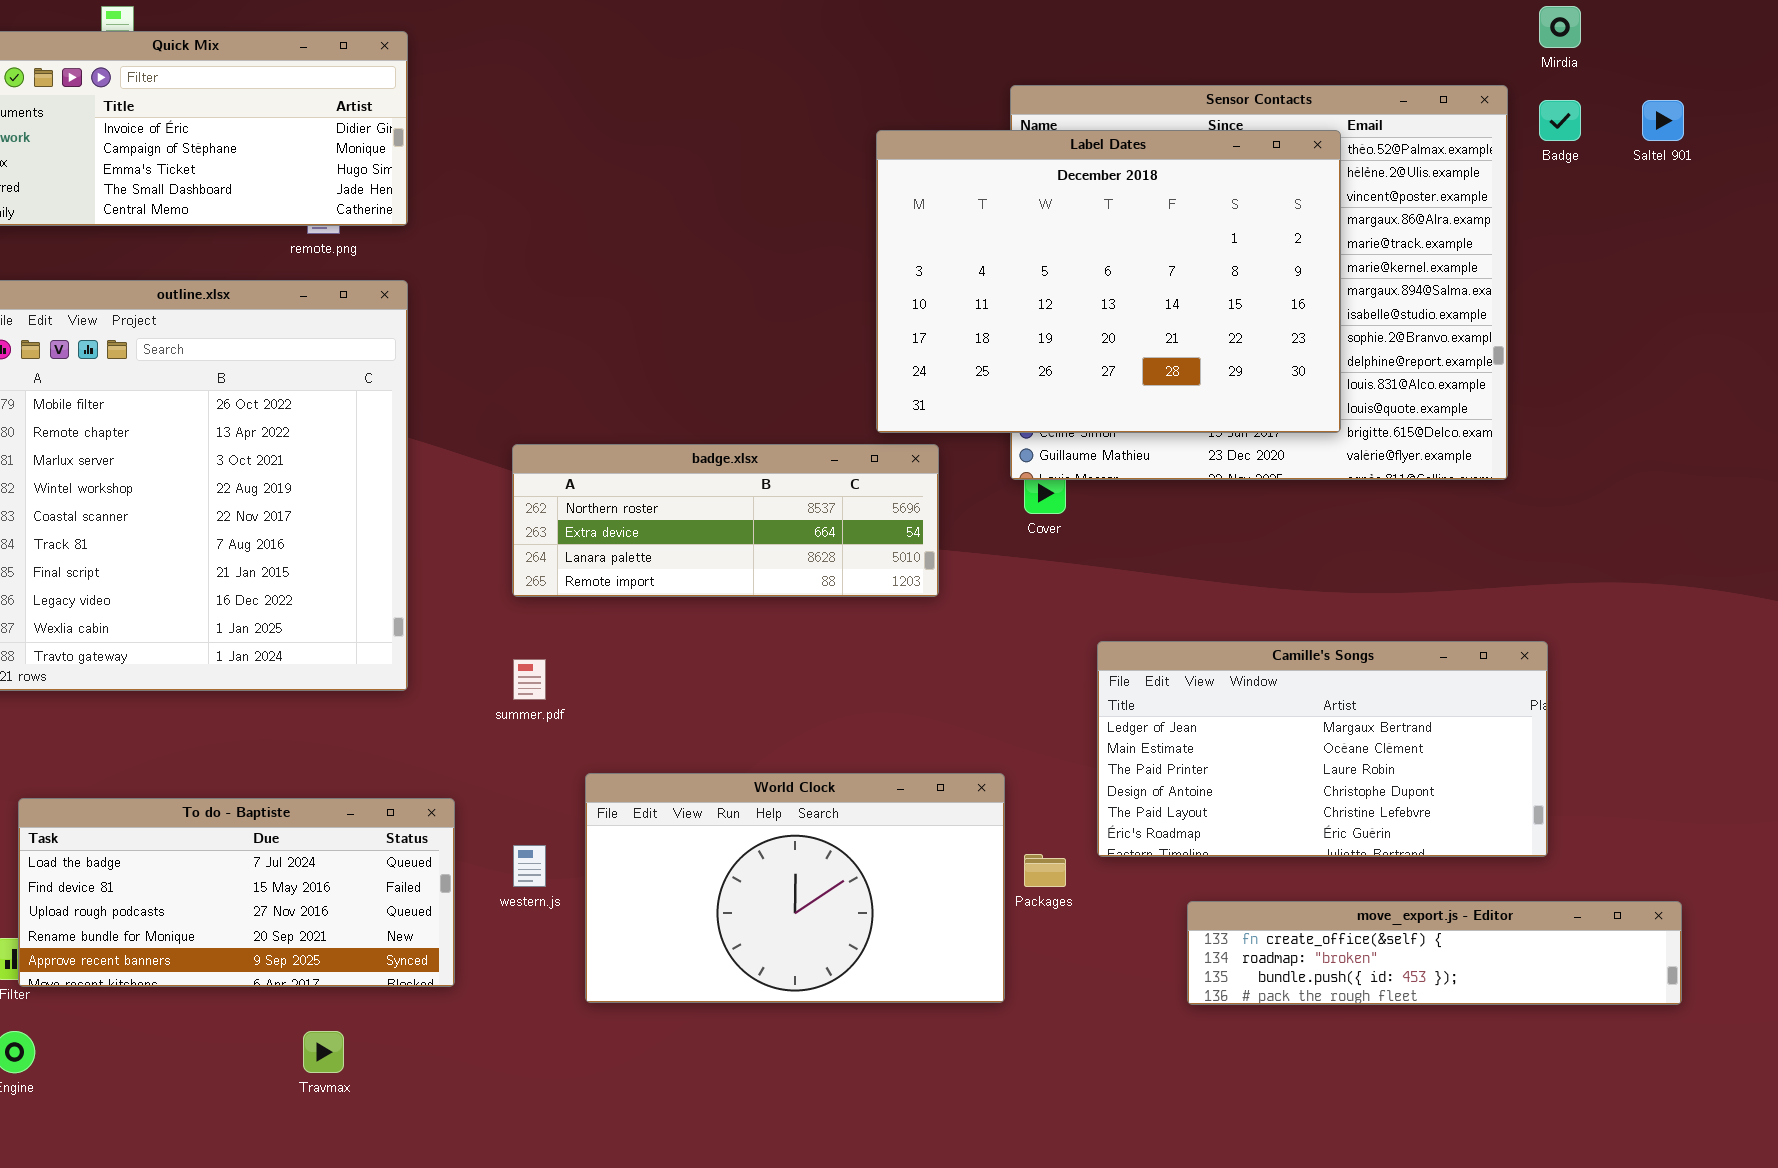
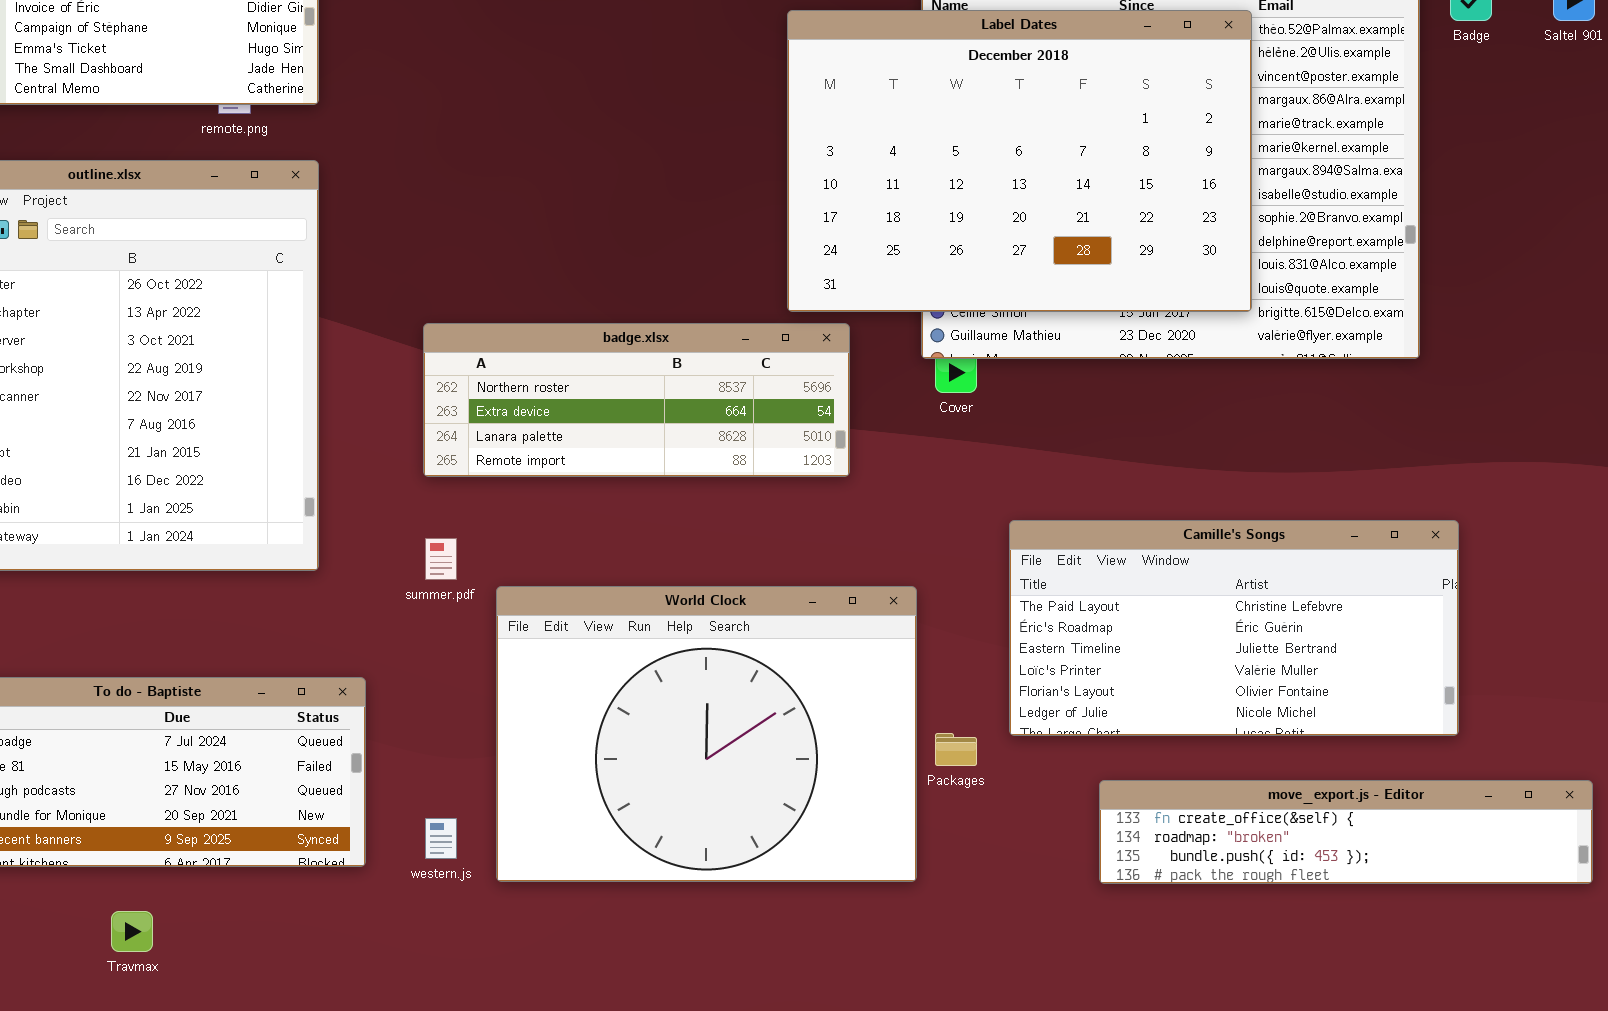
Camille's Songs: [1097,641,1548,857] -> [1009,520,1459,736], scrolled down 4 rows
World Clock: [585,773,1005,1003] -> [496,586,917,882], resized
western.js: [513,845,546,887] -> [425,818,457,859], moved
Travmax: [303,1031,344,1073] -> [111,911,153,952], moved

